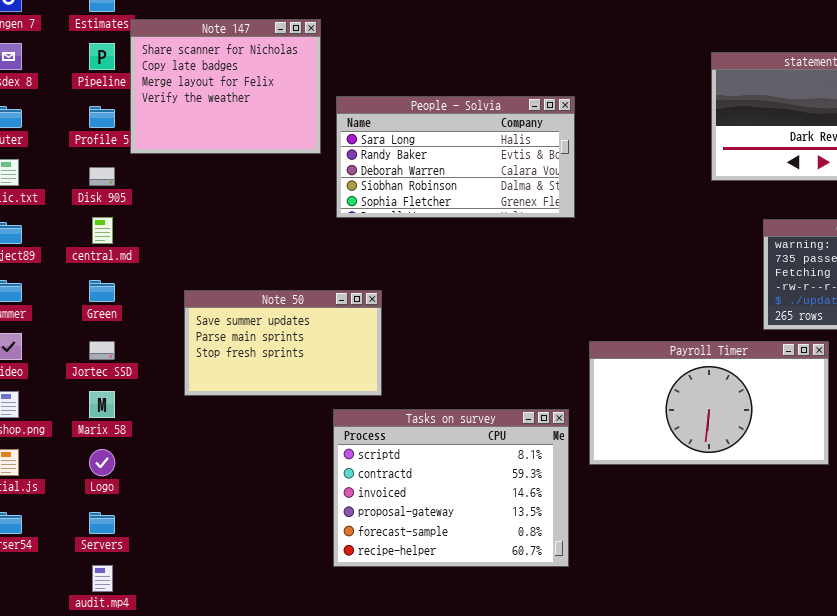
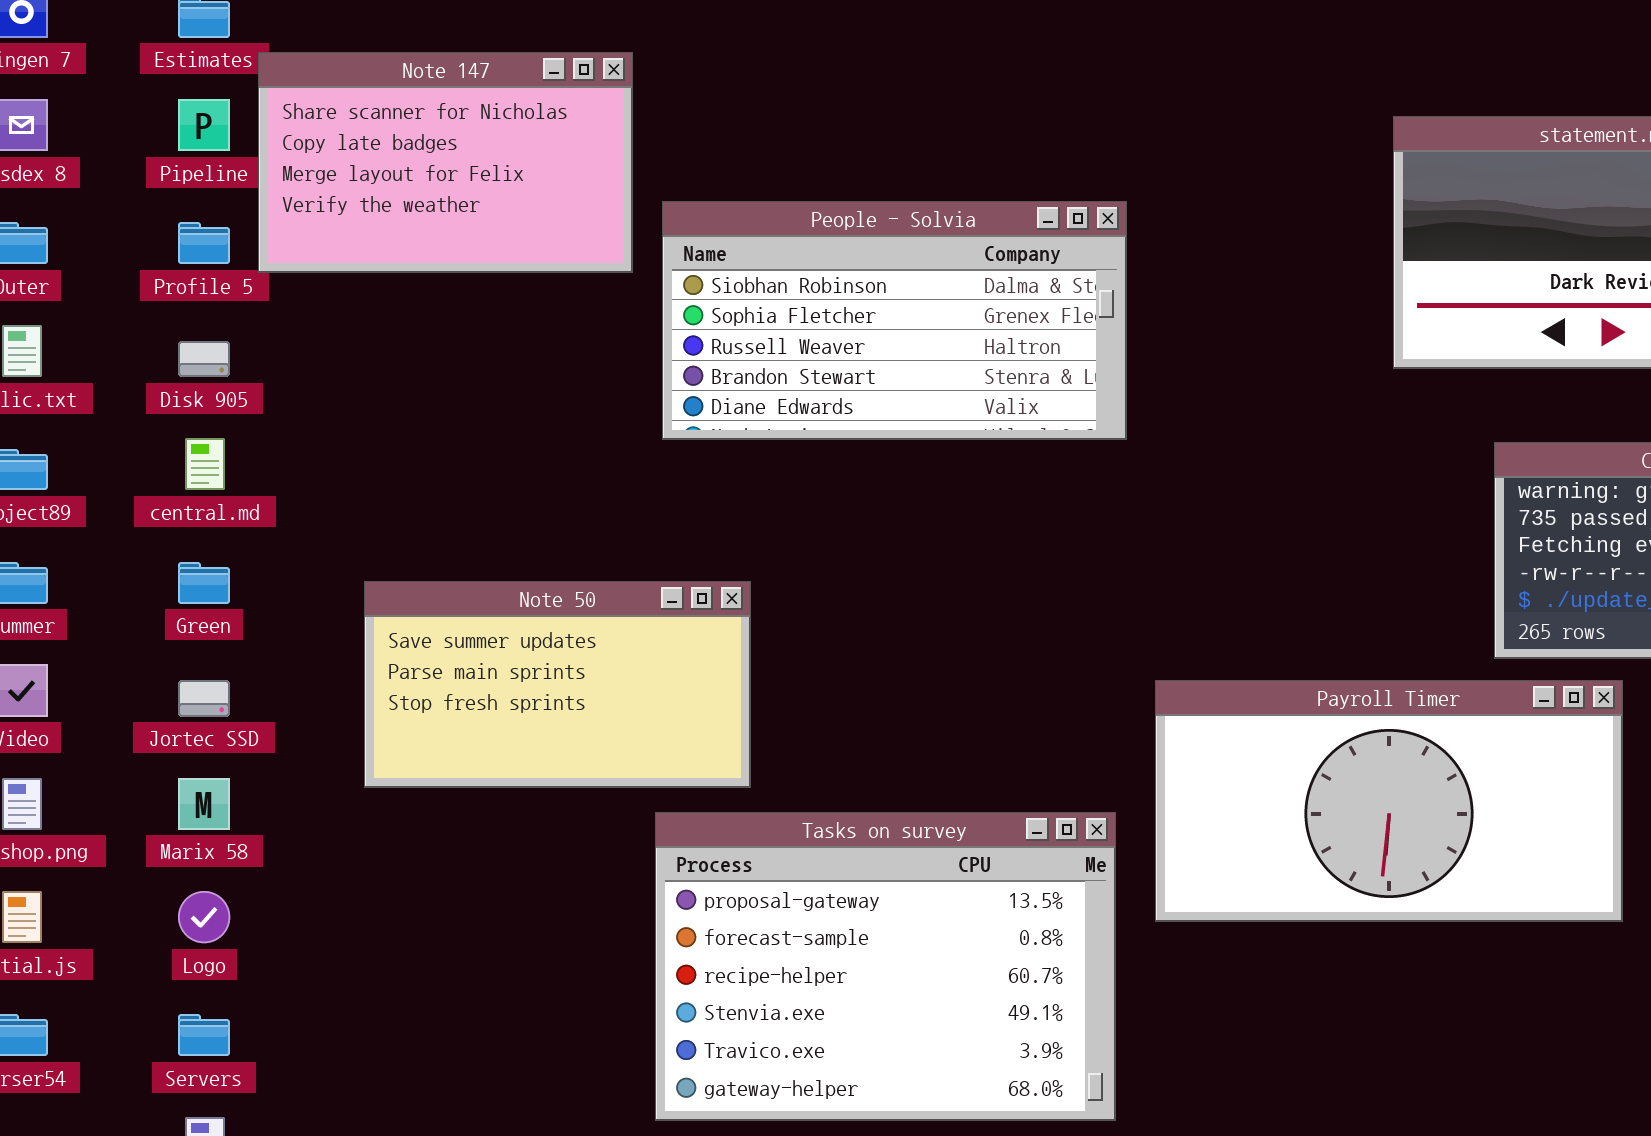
Note 147: [130,19,321,154] -> [258,52,633,273], resized
People - Solvia: [336,96,575,218] -> [662,201,1127,440], scrolled down 3 rows
Tasks on survey: [333,409,569,567] -> [655,812,1116,1121], scrolled down 3 rows

